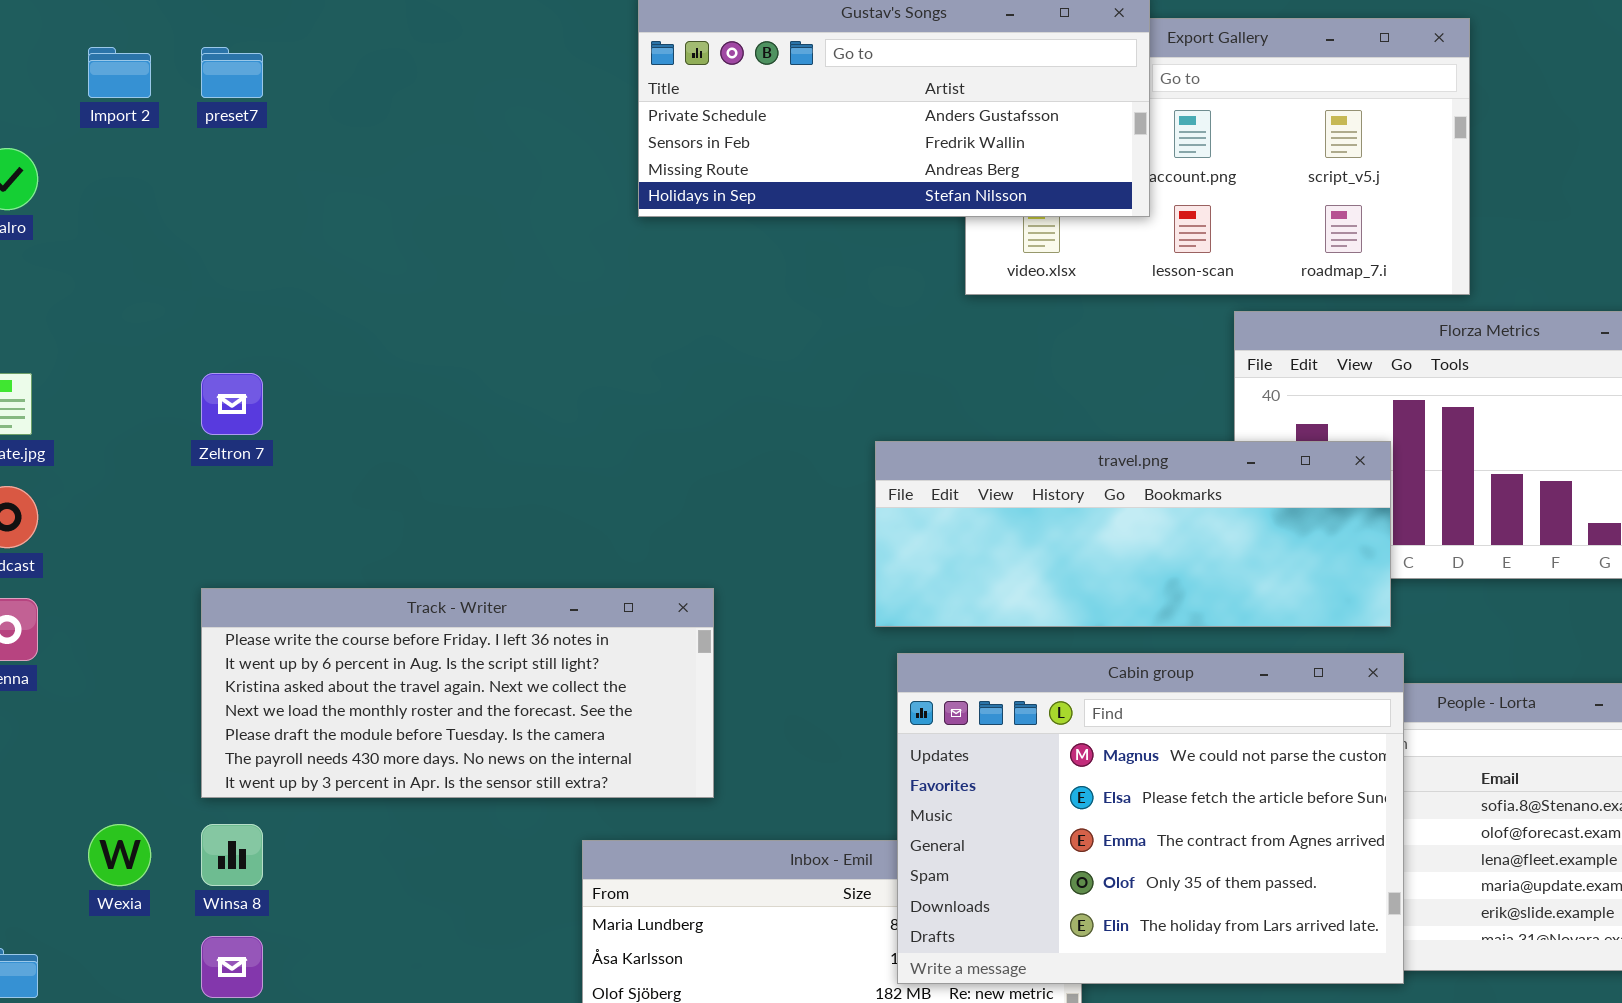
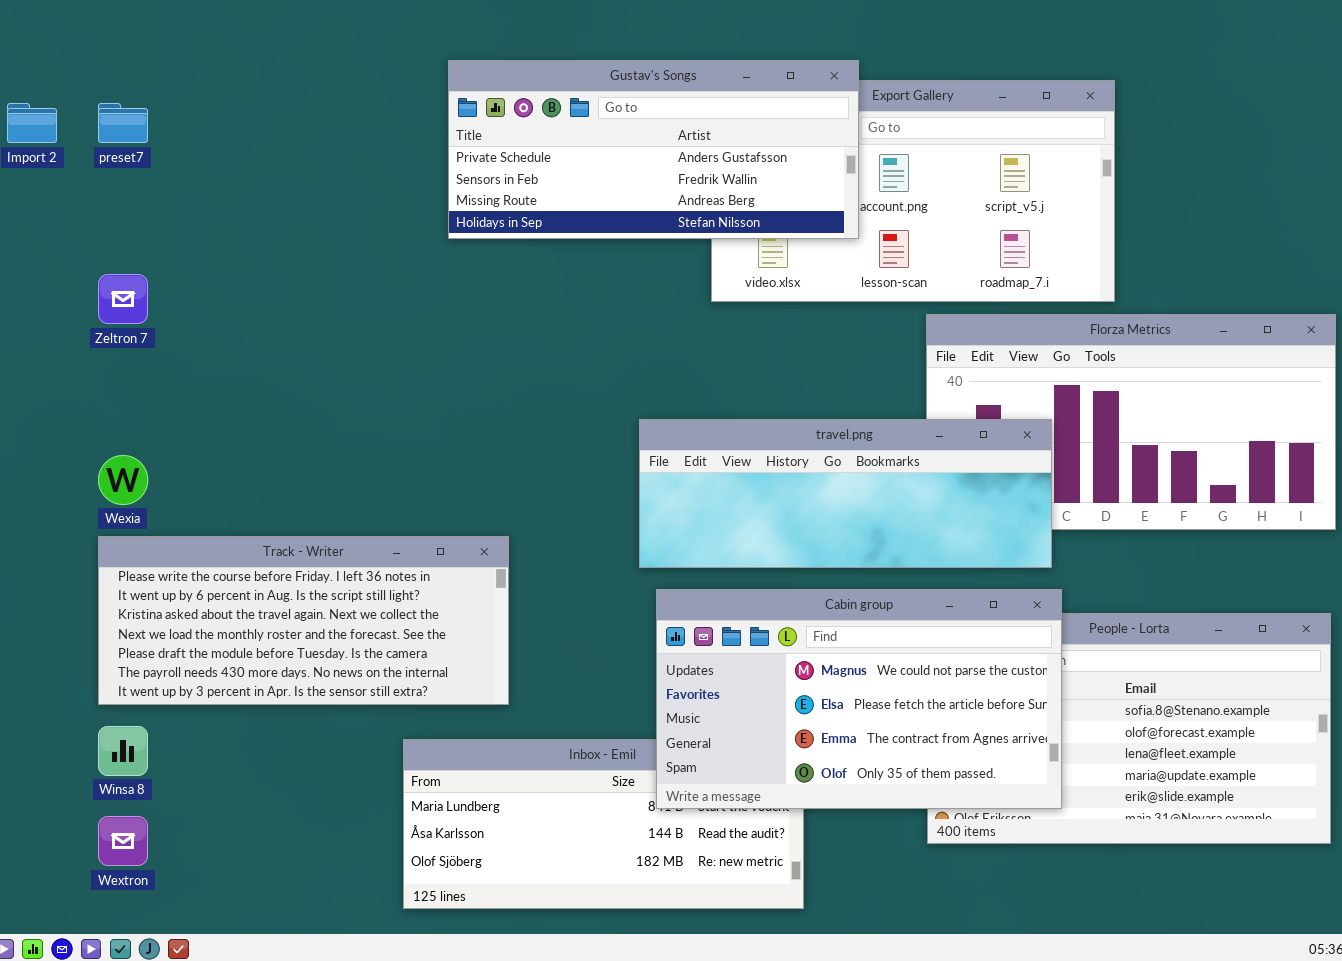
Zeltron 7: [201,373,263,435] -> [98,274,148,324], moved
Cabin group: [897,653,1404,984] -> [656,589,1062,809], resized
Wexia: [88,824,151,886] -> [98,455,148,505], moved

